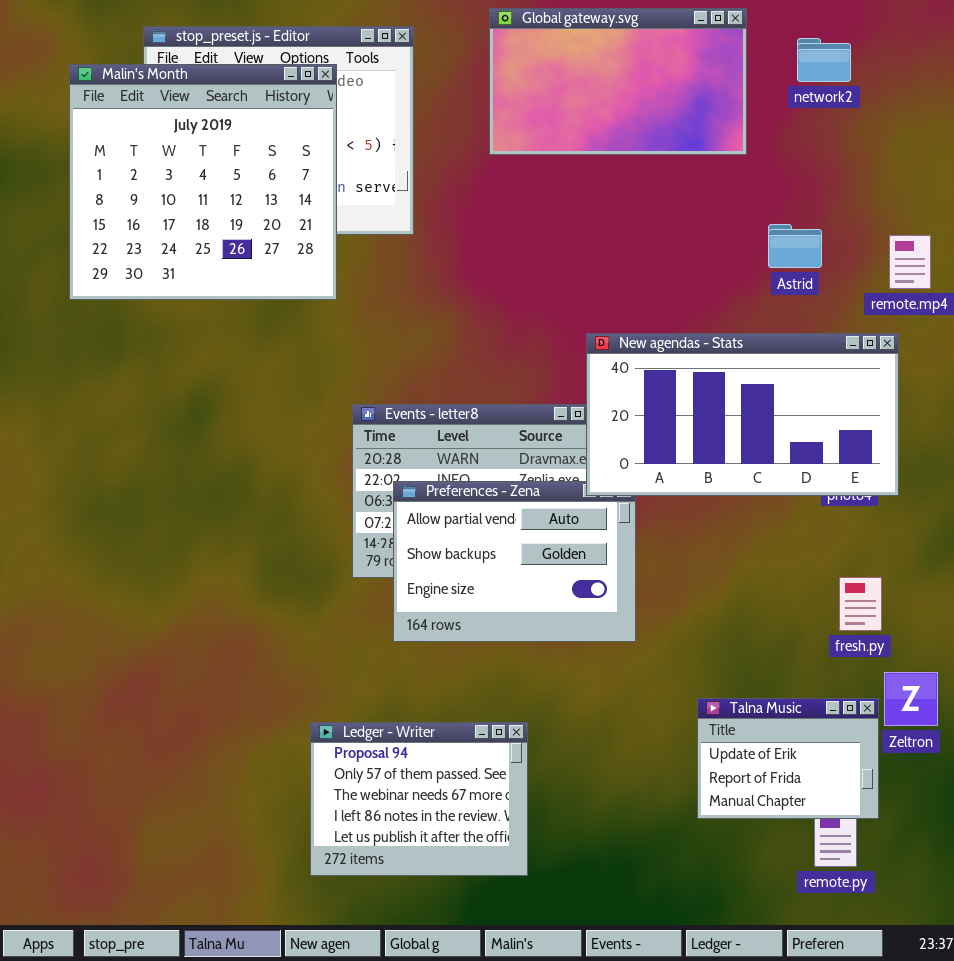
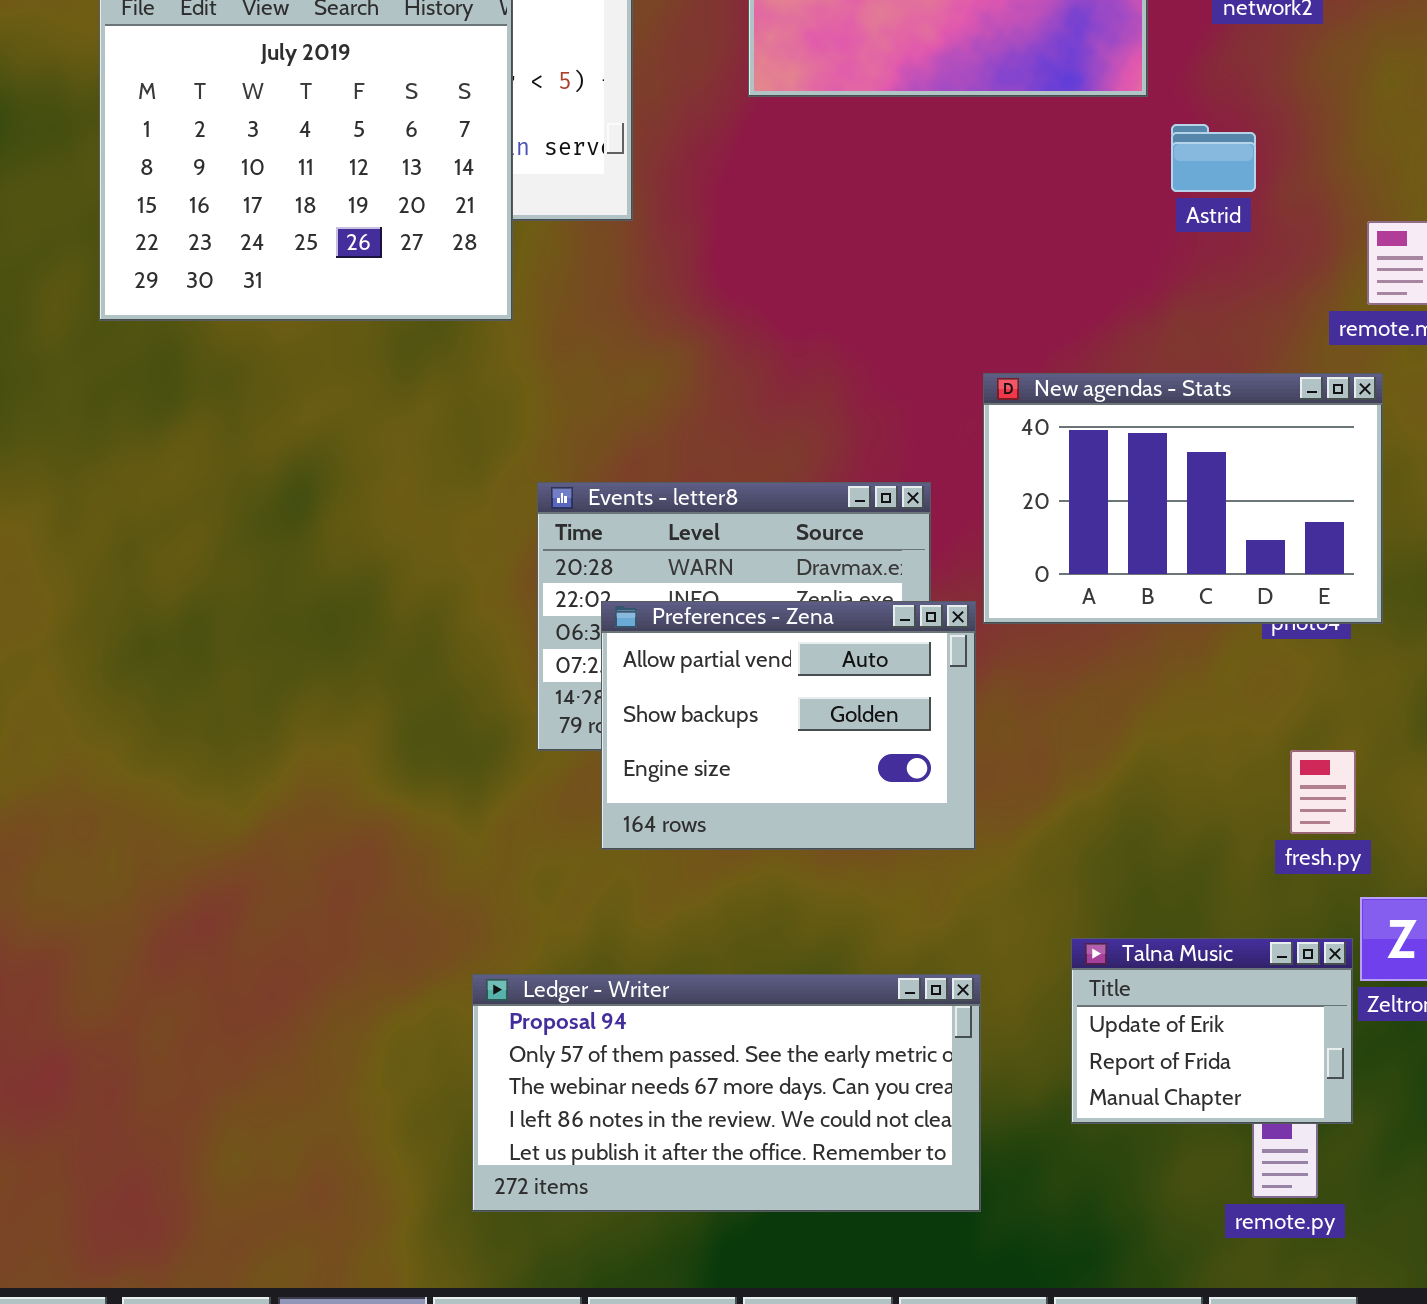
Astrid: [768,224,822,268] -> [1171,124,1256,192], moved
New agendas - Stats: [586,333,899,496] -> [983,373,1383,624], resized
Ledger - Writer: [310,722,528,876] -> [472,974,981,1212], resized

